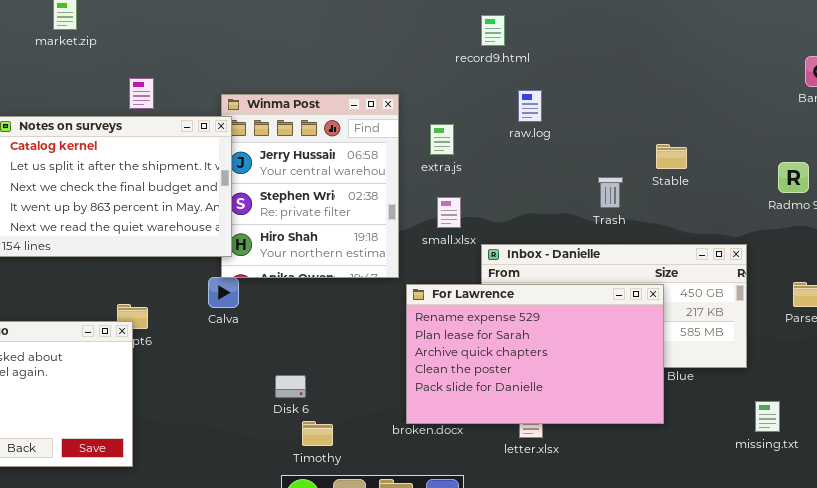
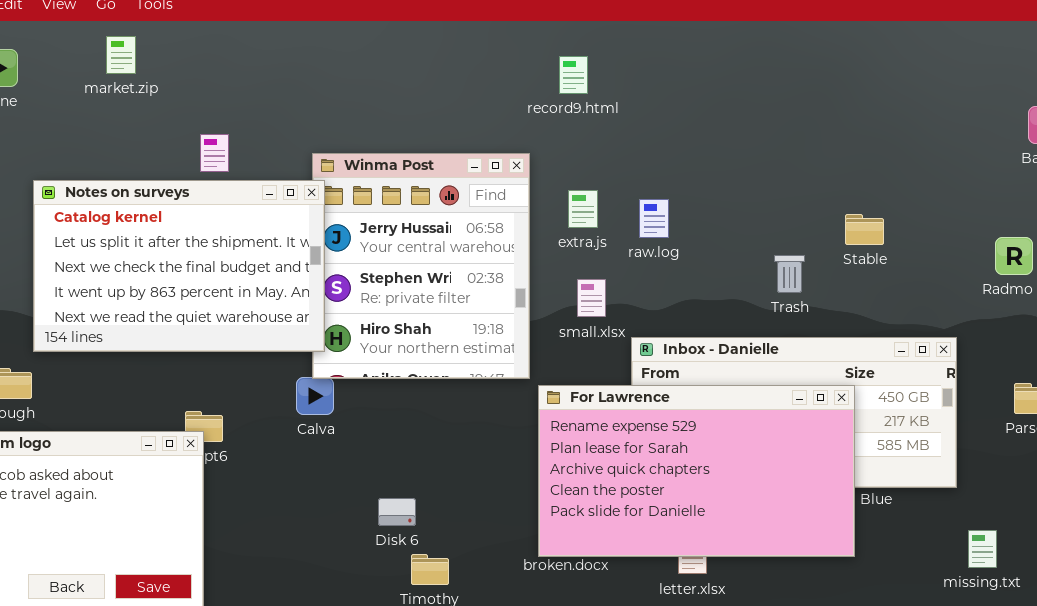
record9.html: [481,15,505,46] -> [559,56,588,94], moved
raw.log: [518,90,542,122] -> [639,199,669,238], moved

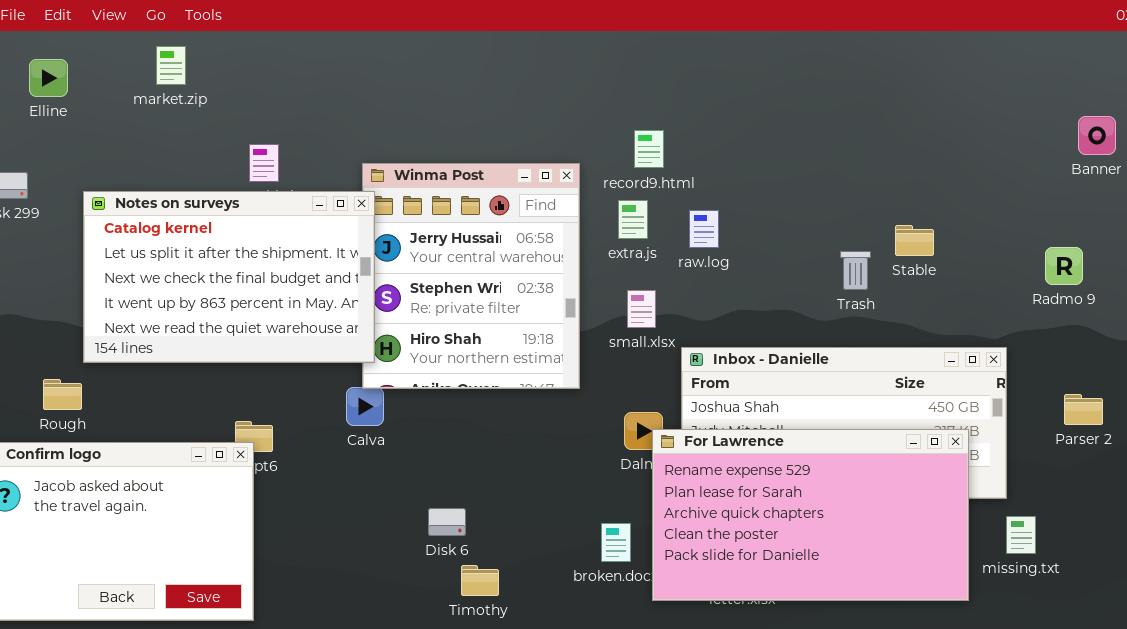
record9.html: [559,56,588,94] -> [634,130,664,168], moved
Trash: [774,255,805,293] -> [840,251,871,290], moved
For Lawrence: [538,385,855,557] -> [652,429,969,601], moved
missing.txt: [968,530,997,568] -> [1006,516,1036,554], moved

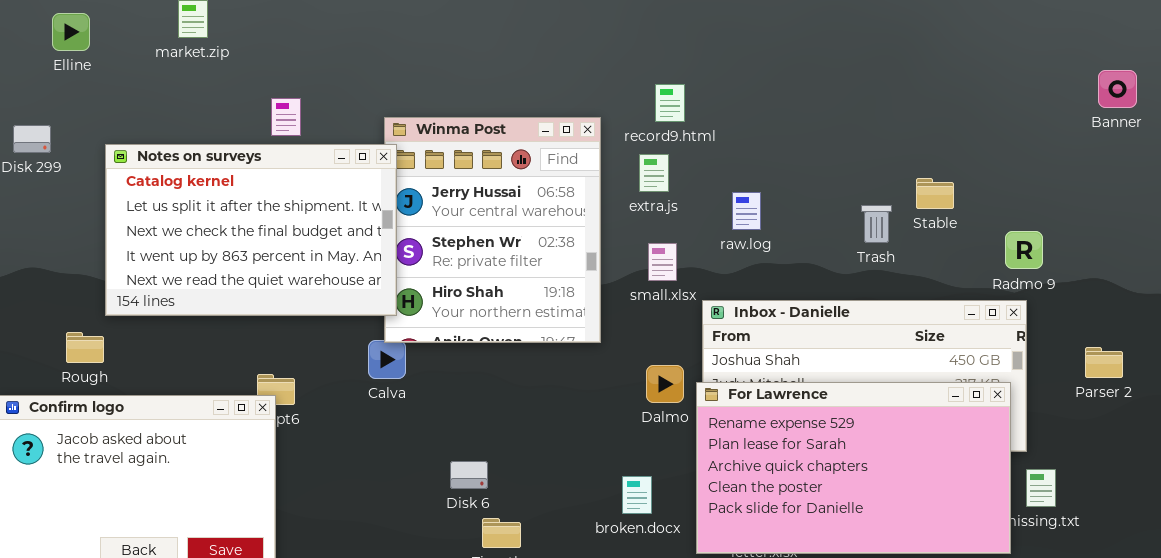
raw.log: [689,210,719,248] -> [732,192,761,230], moved
Radmo 9: [1045,247,1083,285] -> [1005,231,1043,269], moved
For Lawrence: [652,429,969,601] -> [696,382,1011,554], moved

